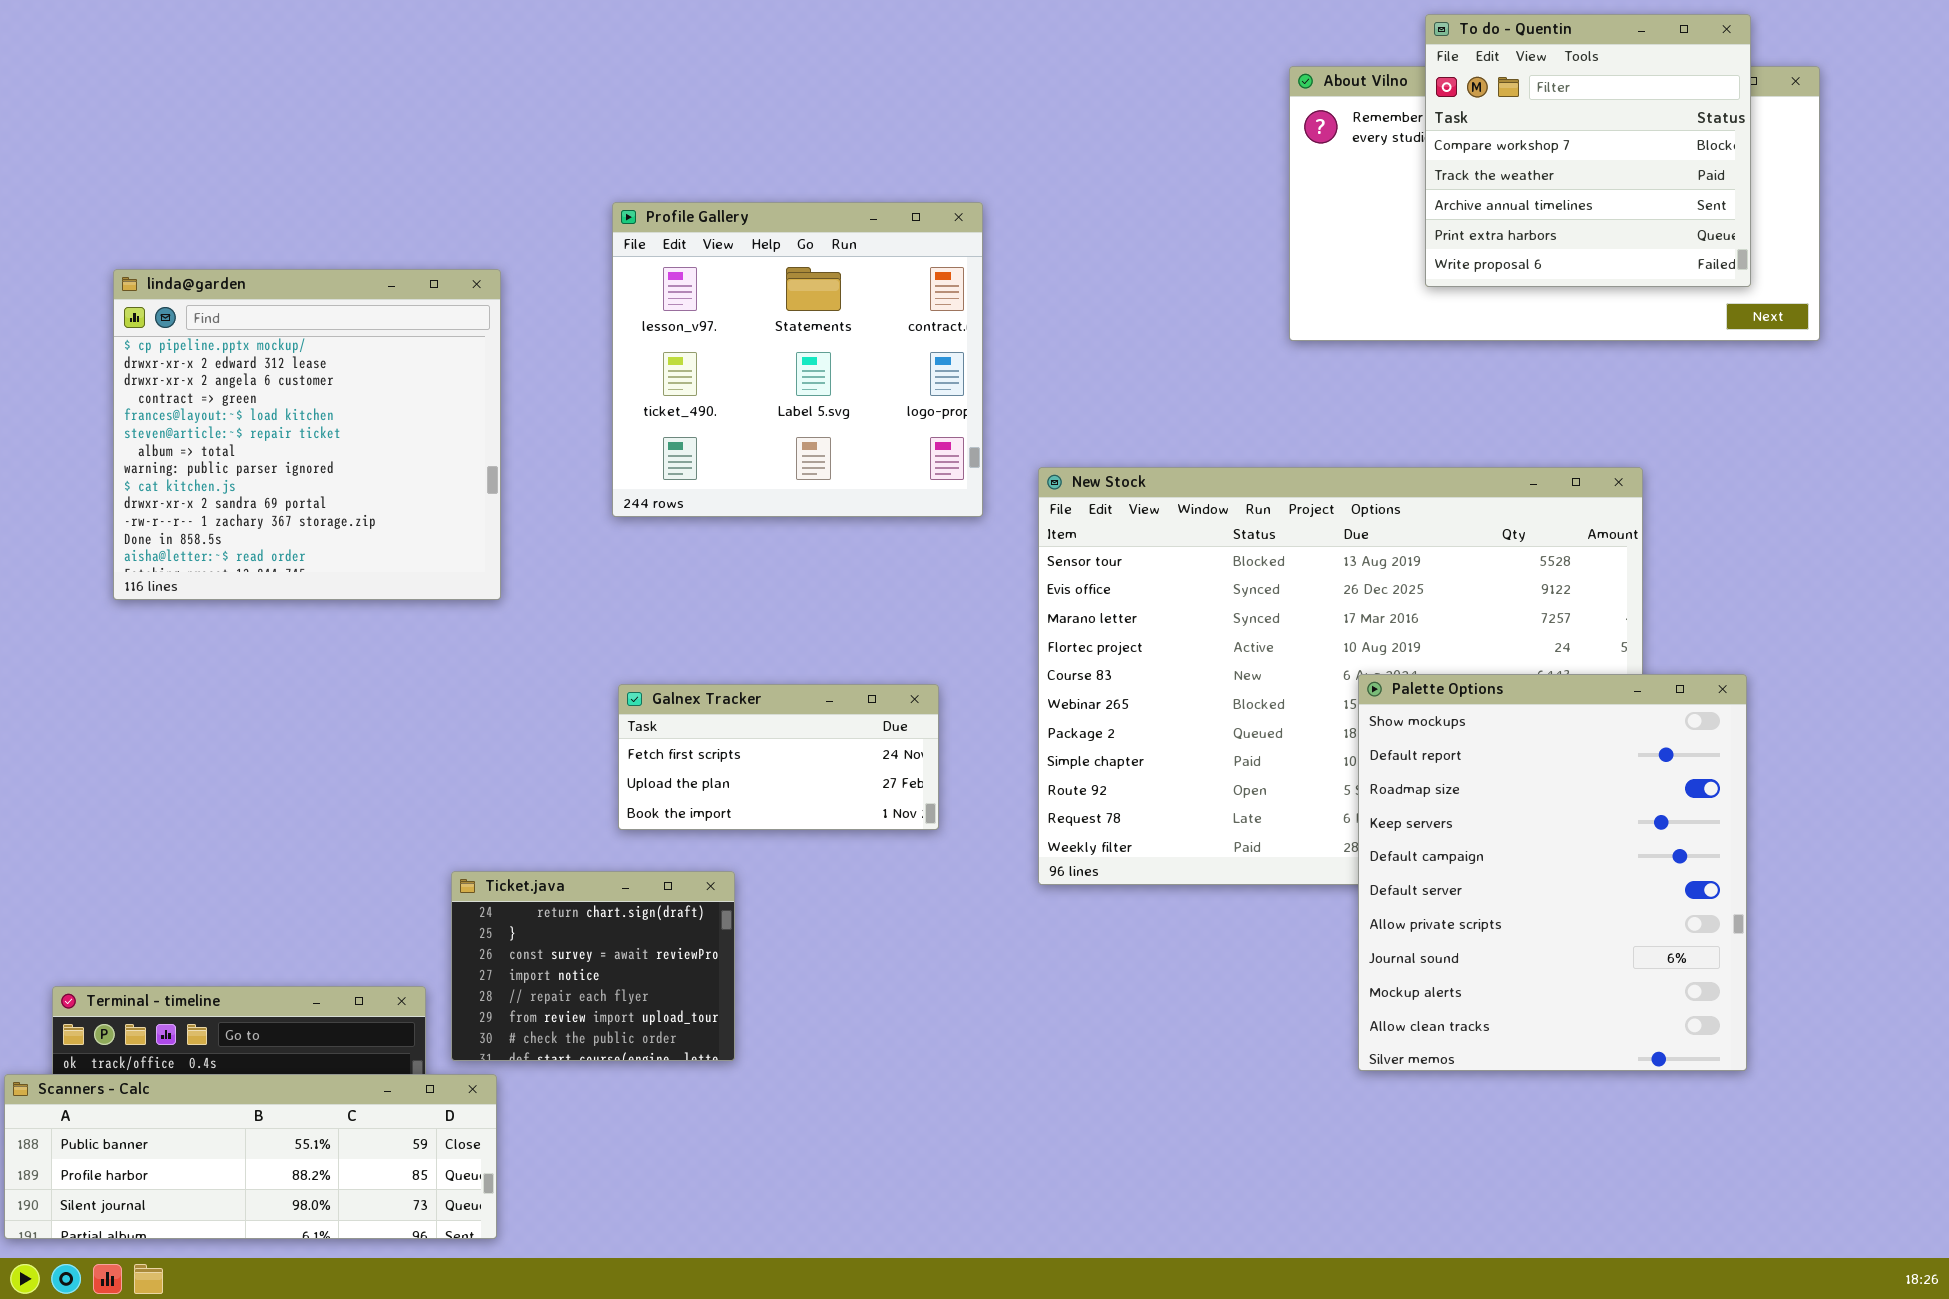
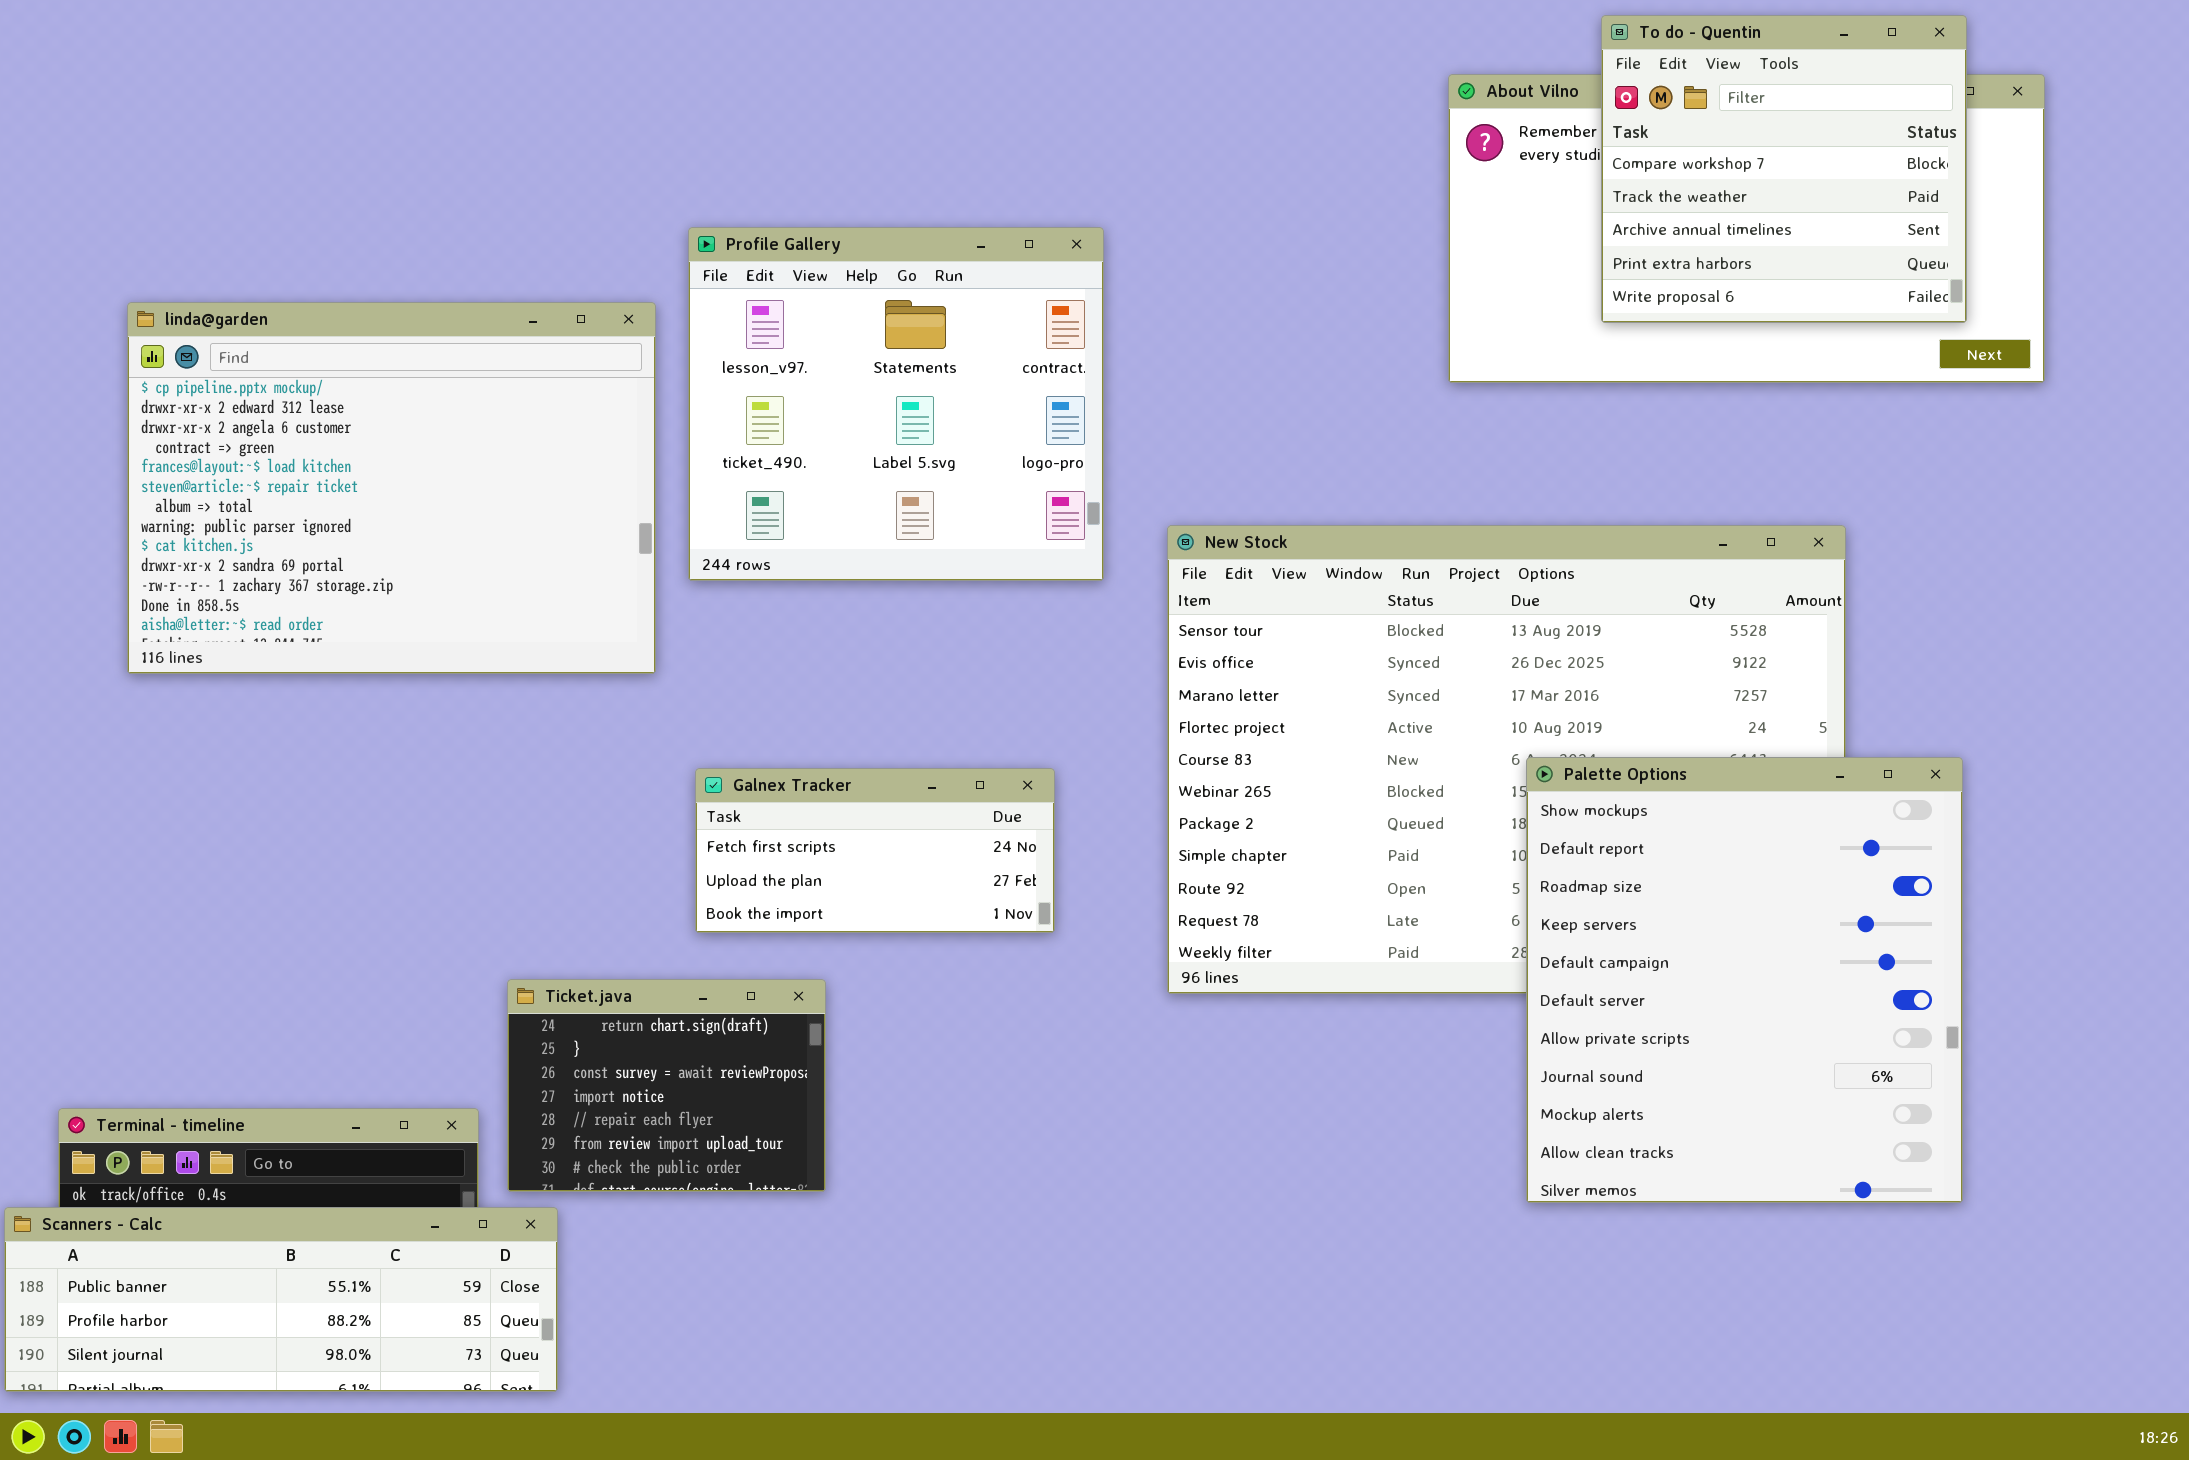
linda@garden: [113,269,501,600] -> [127,302,656,674], resized

